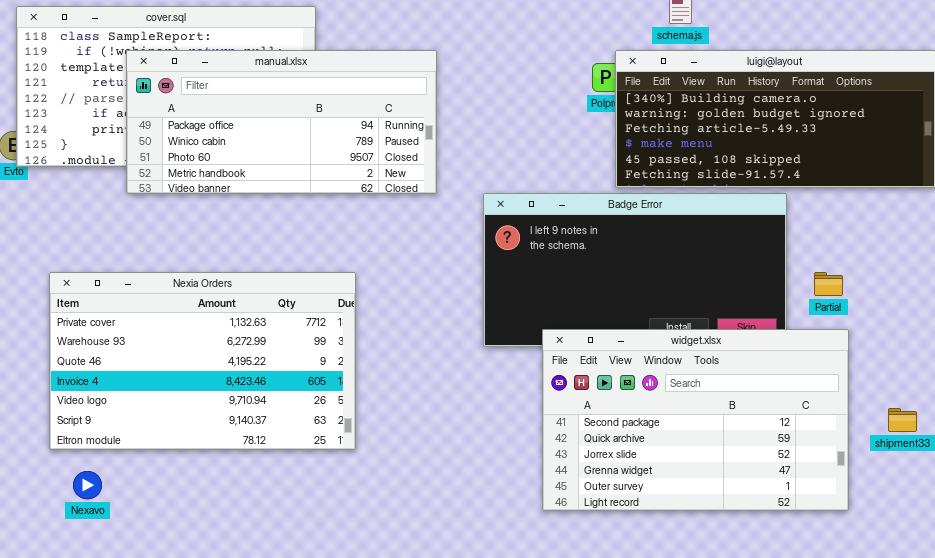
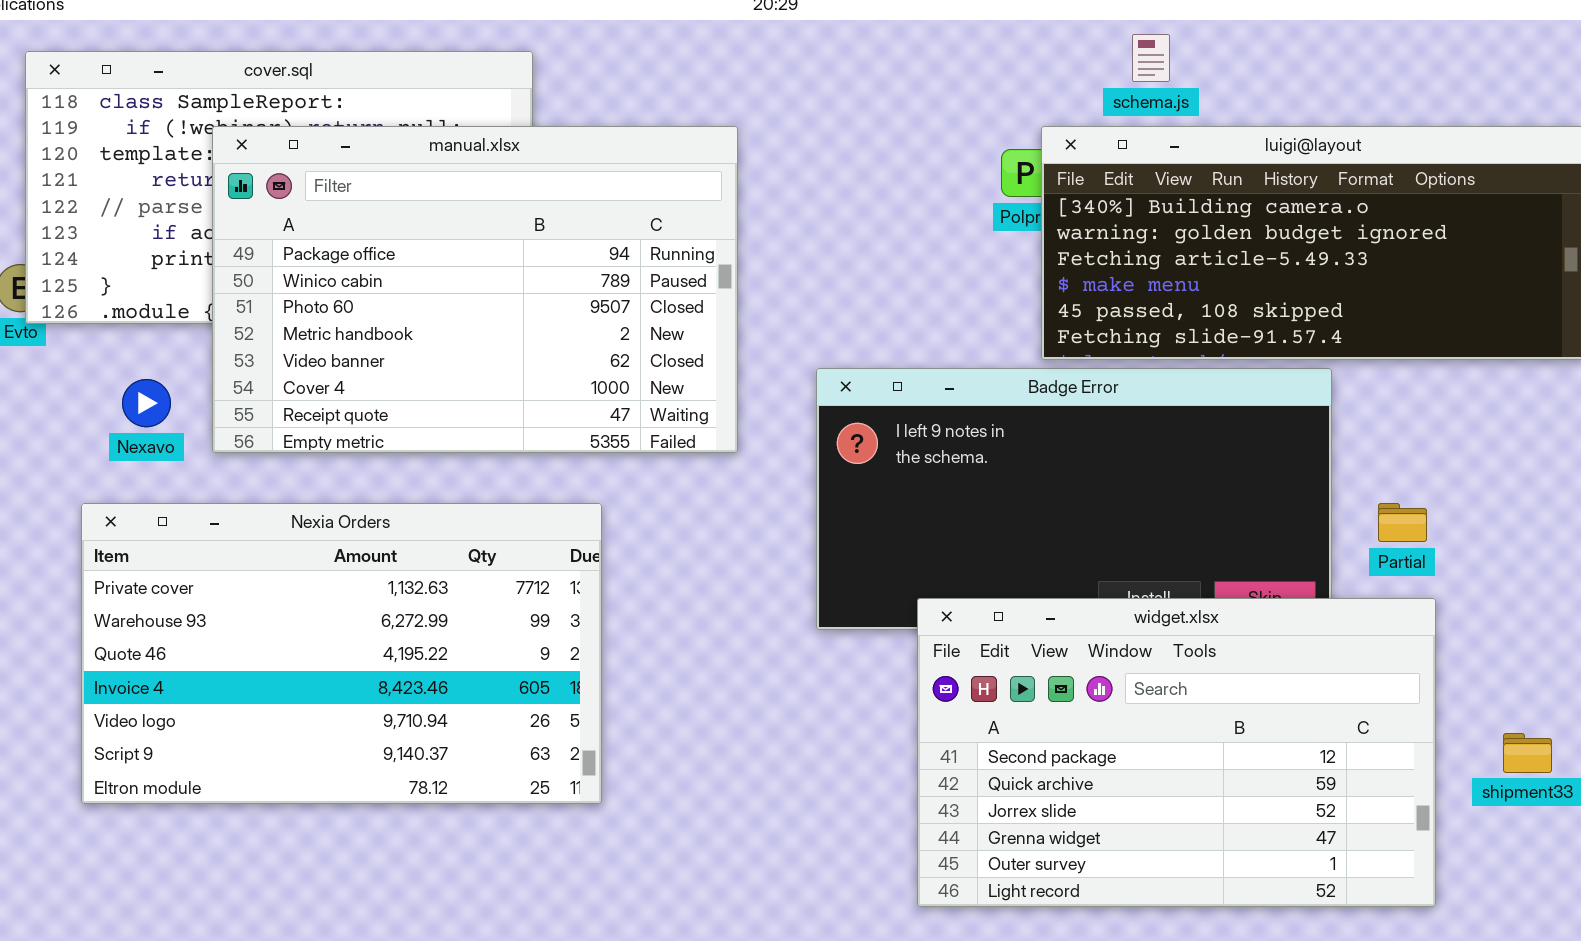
manual.xlsx: [126,50,437,194] -> [212,126,738,453], resized
Nexavo: [73,471,102,499] -> [122,379,171,427], moved

